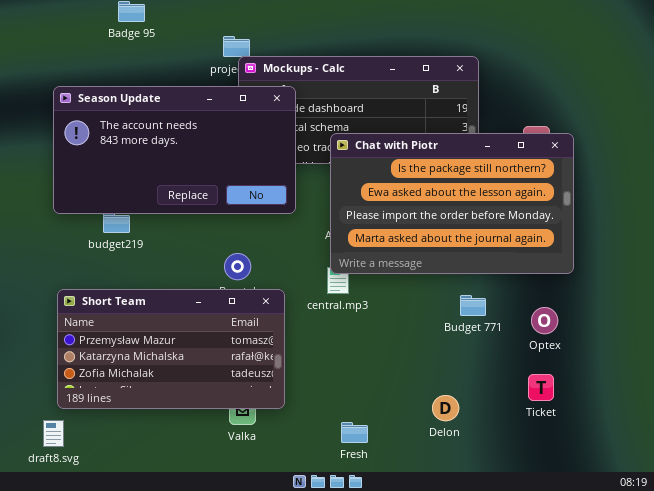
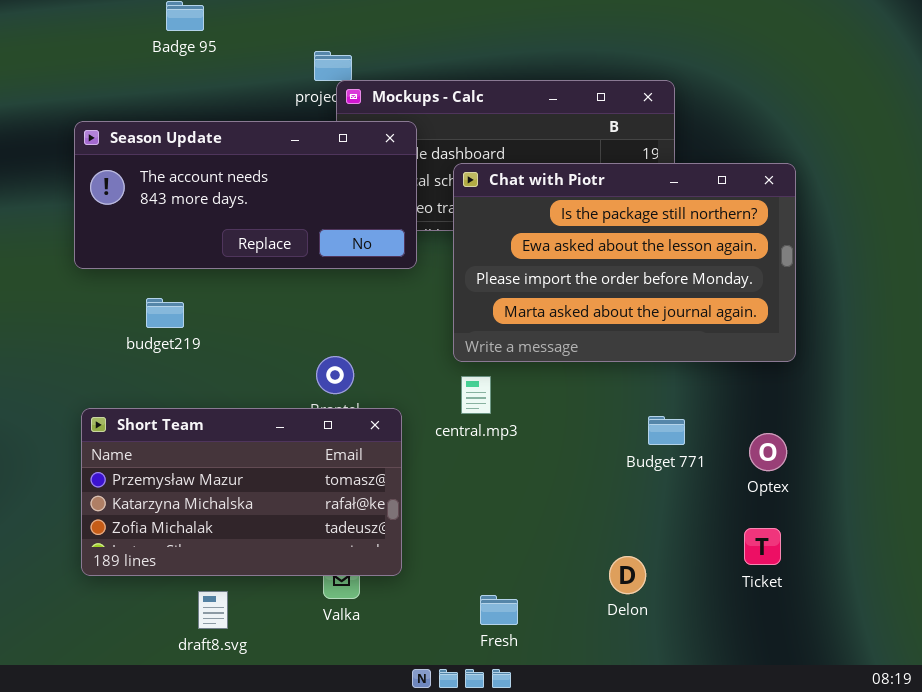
Season Update: [53,86,296,214] -> [74,121,417,269], resized
Chat with Piotr: [330,133,574,274] -> [453,163,796,362], moved
draft8.svg: [43,420,64,447] -> [198,591,228,629], moved

